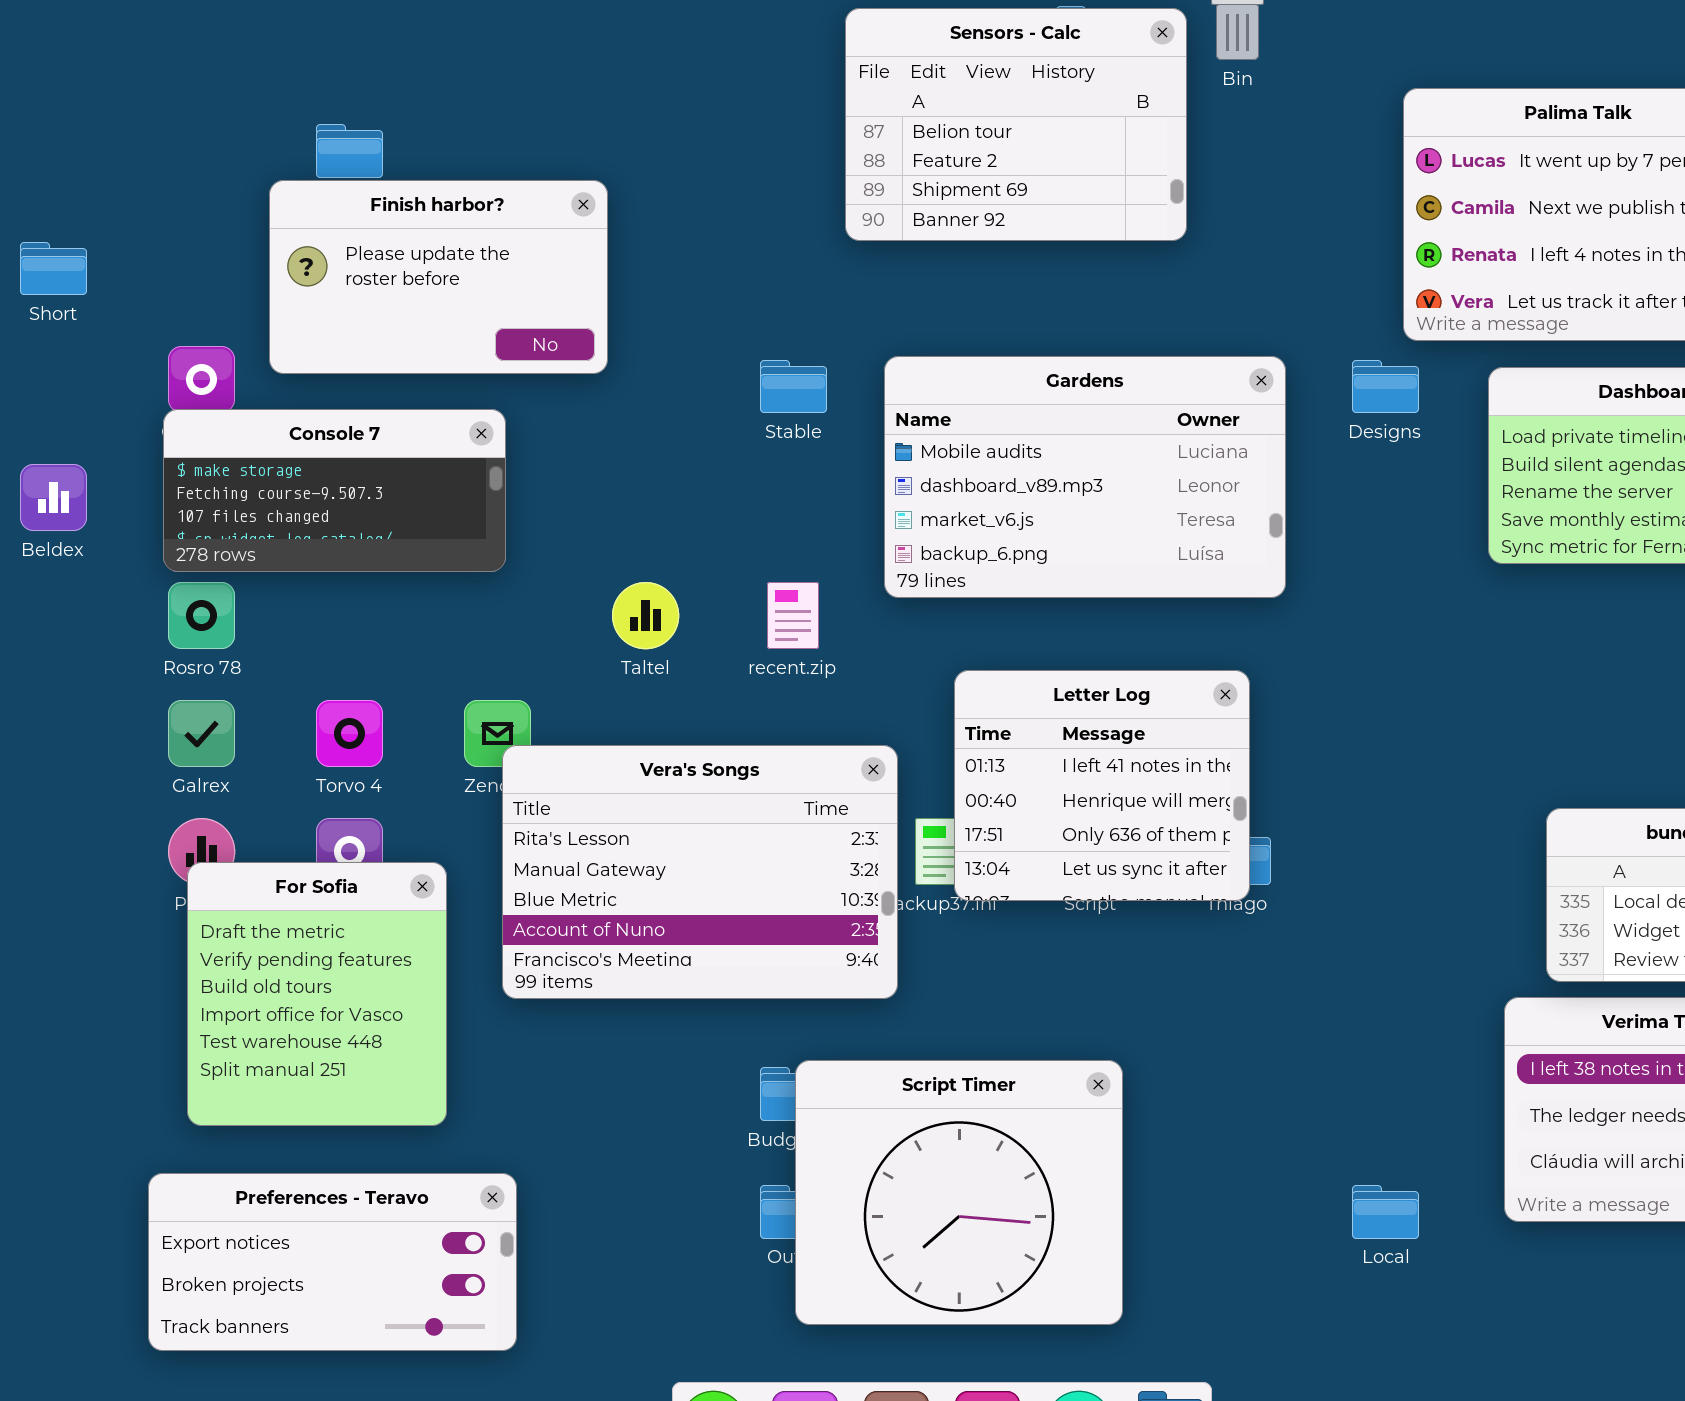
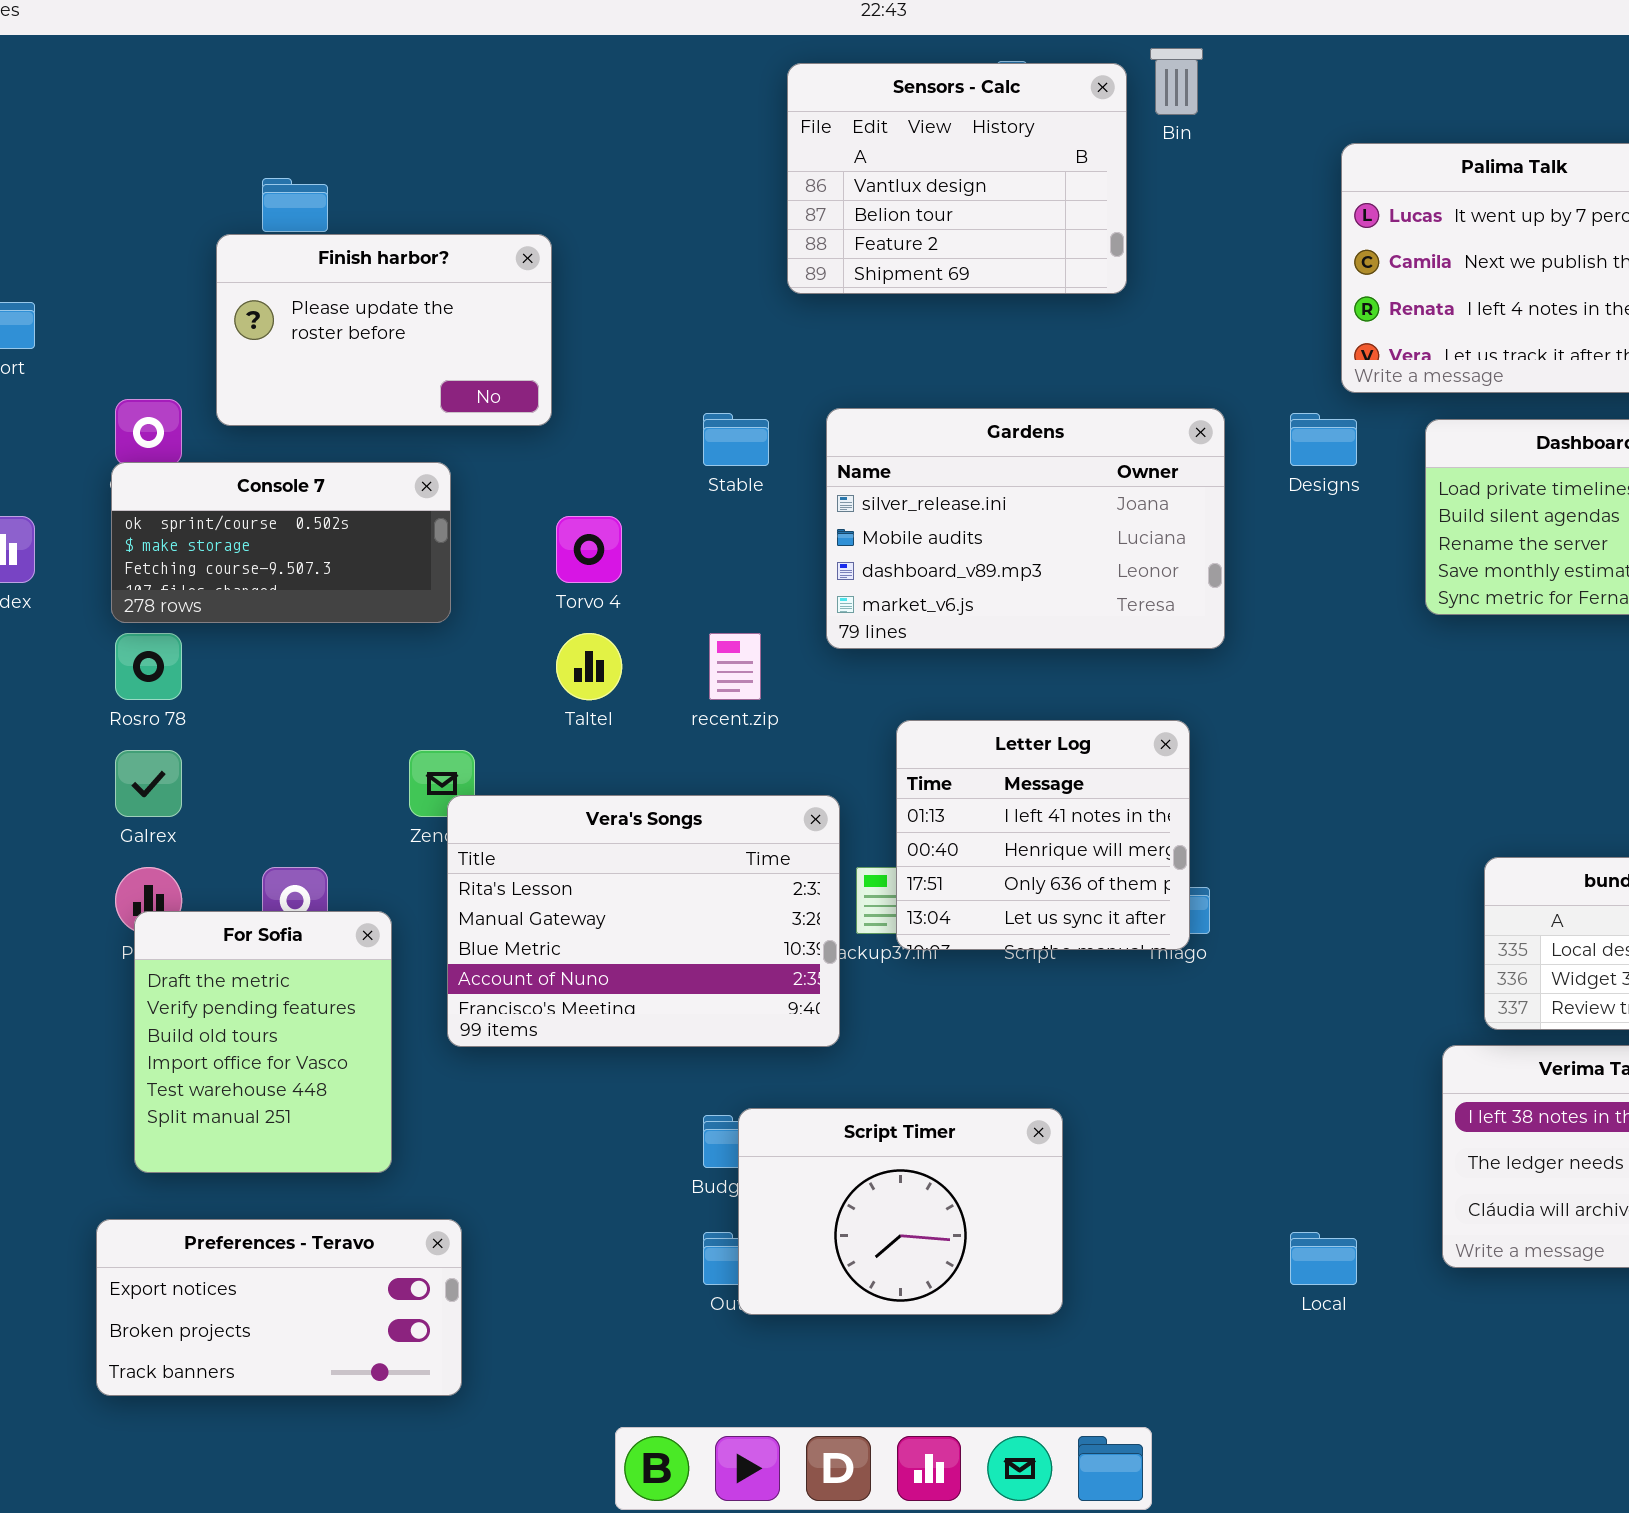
Sensors - Calc: [845,8,1187,241] -> [787,63,1127,294], scrolled up 1 row
Gardens: [884,356,1286,598] -> [826,408,1225,649], scrolled up 1 row
Console 7: [163,409,506,572] -> [111,462,451,623], scrolled up 1 row
Torvo 4: [316,700,383,767] -> [556,516,622,583], moved
Script Timer: [795,1060,1123,1325] -> [738,1108,1063,1315], resized

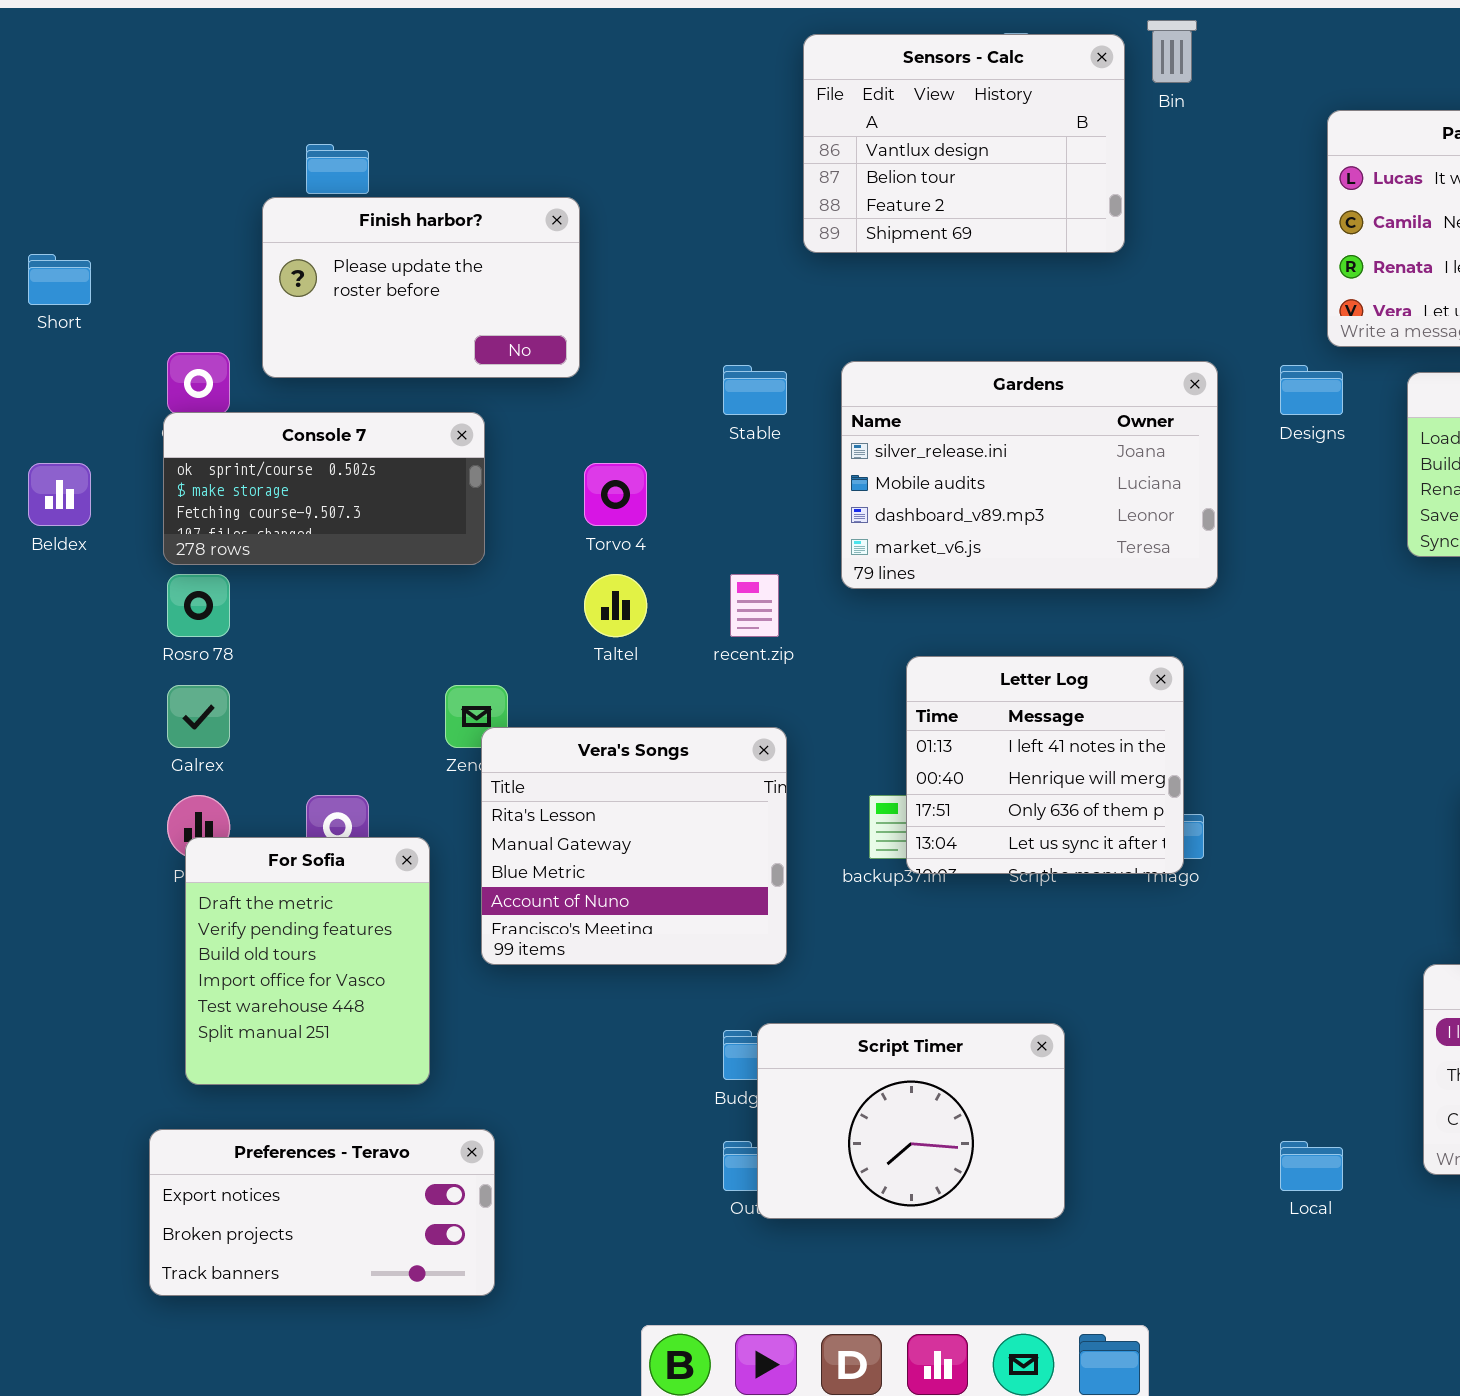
Vera's Songs: [447,795,840,1047] -> [481,727,787,965], resized

